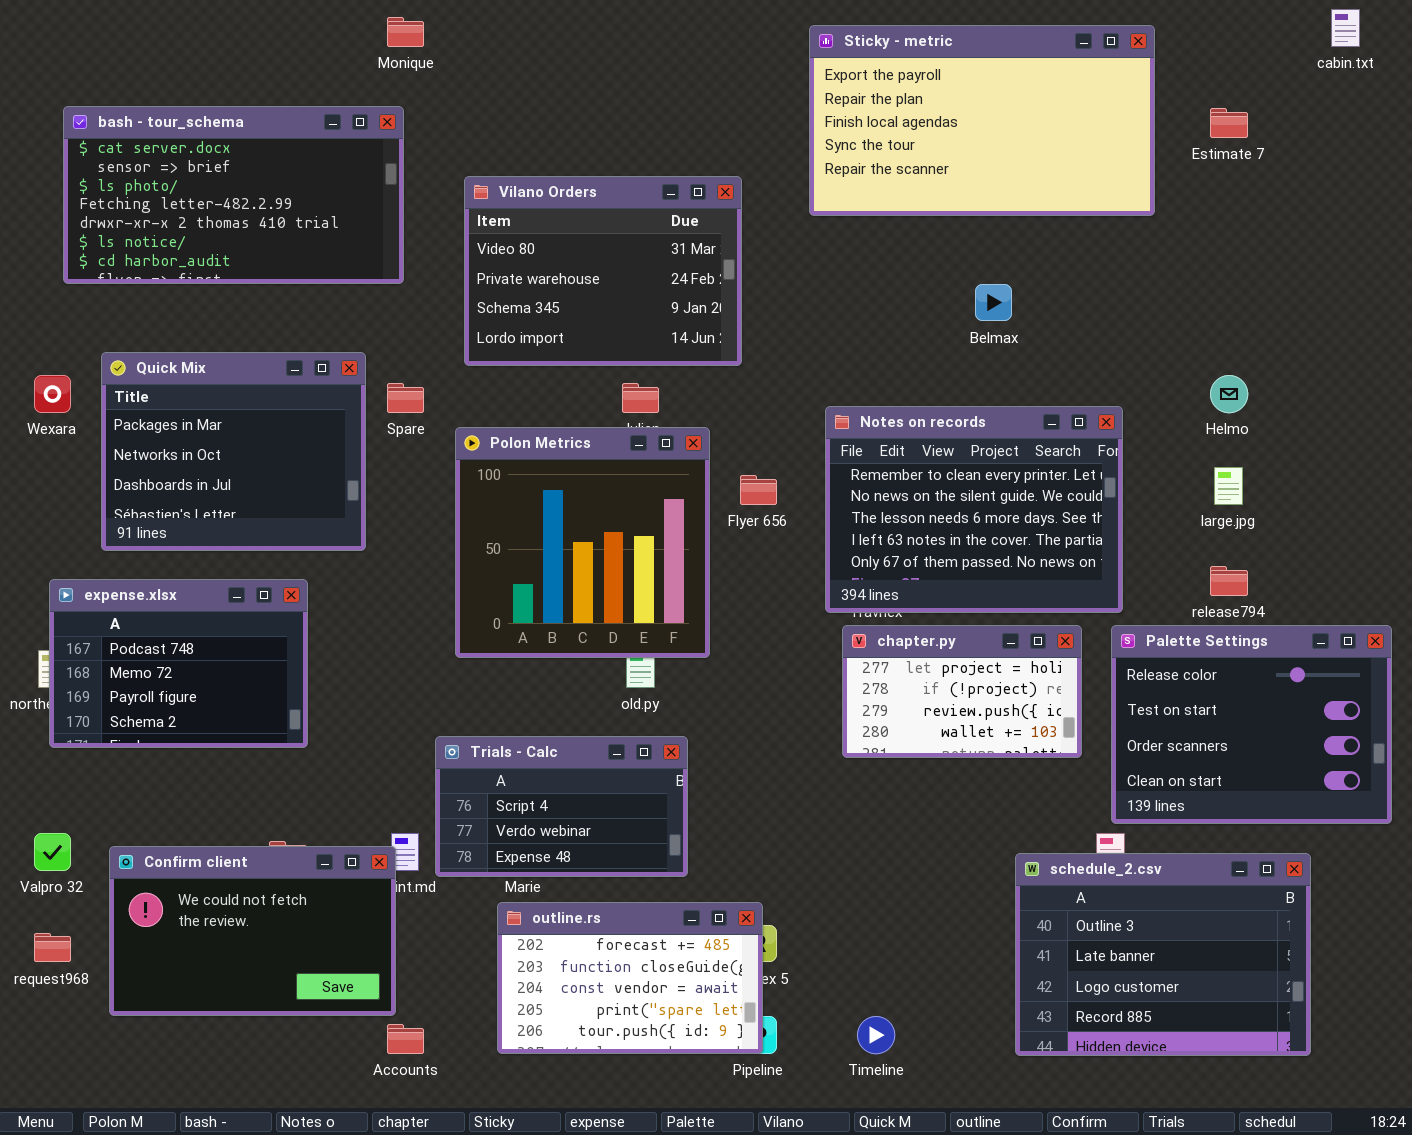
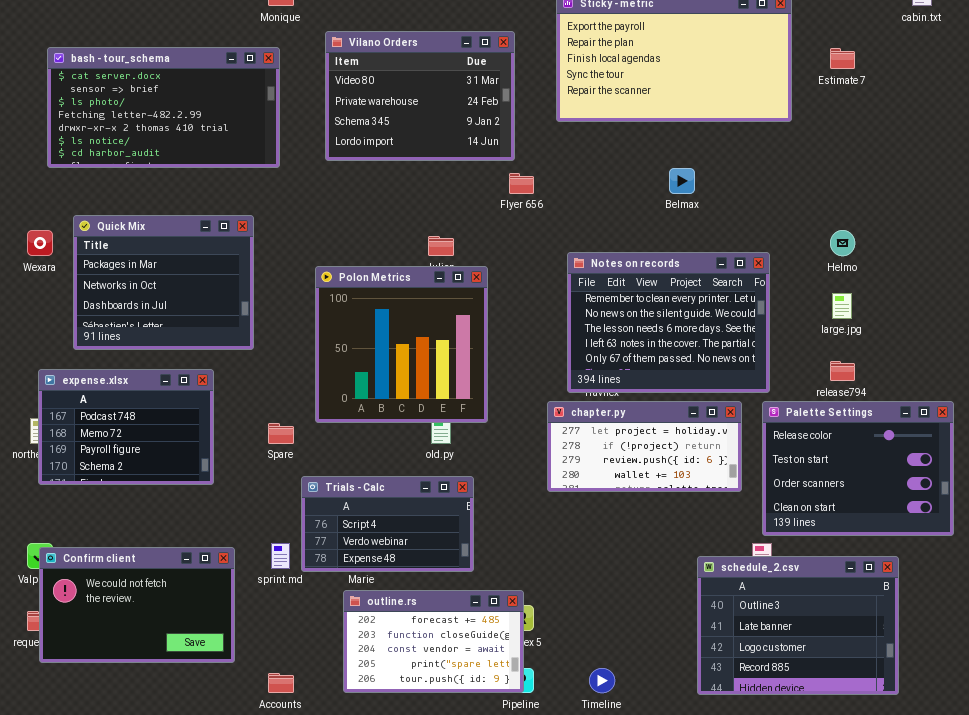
Vilano Orders: [464,176,742,366] -> [325,31,515,161], moved
Spare: [387,383,424,413] -> [268,423,294,444], moved
Flyer 656: [740,475,777,505] -> [509,173,534,194], moved
chapter.py: [842,625,1082,758] -> [547,401,742,492], resized
Confirm client: [109,846,396,1016] -> [39,547,235,663], moved

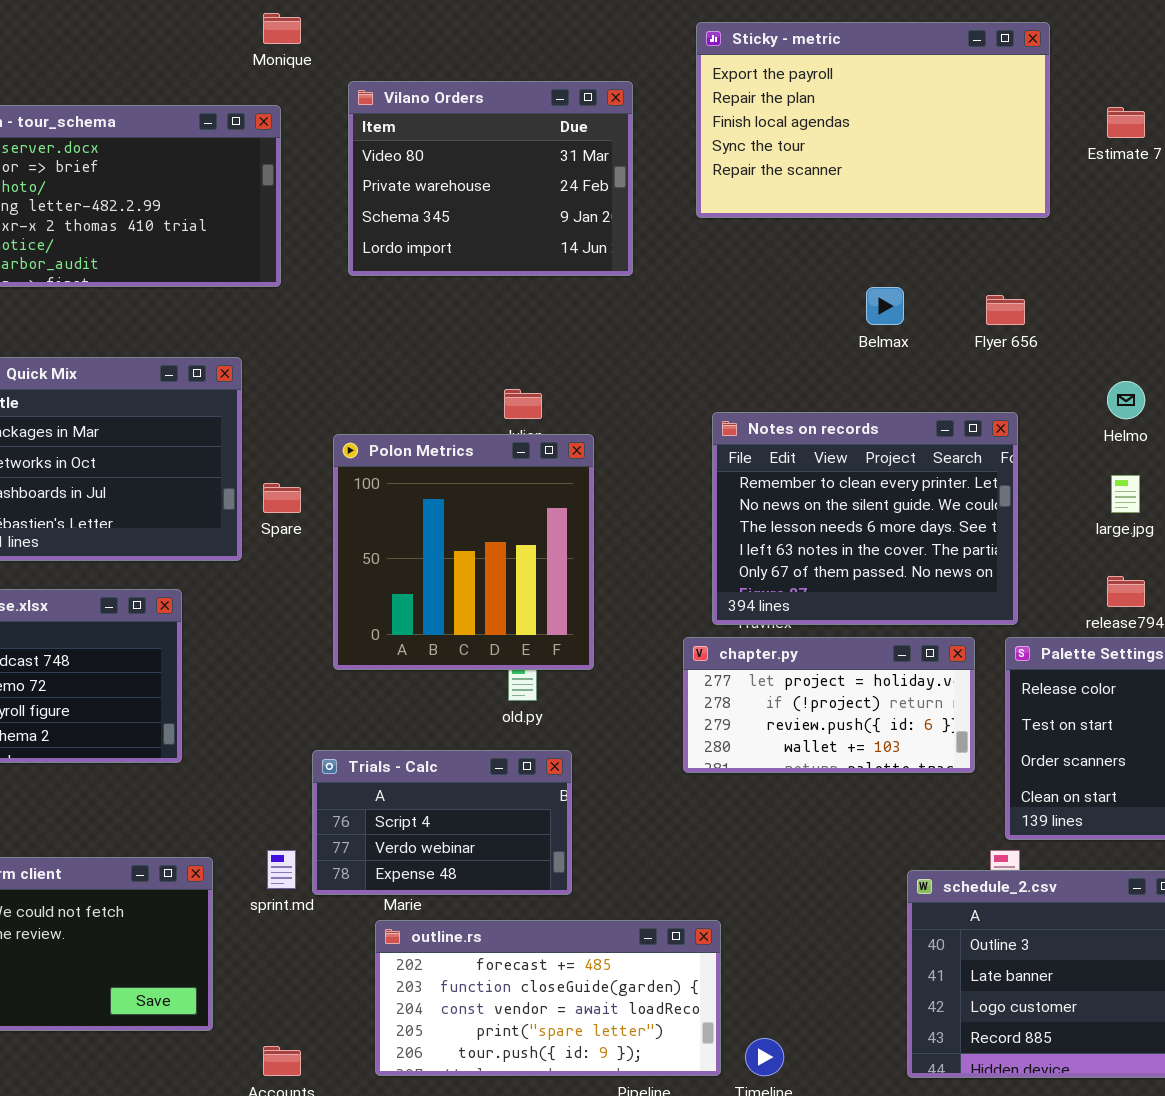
Flyer 656: [509,173,534,194] -> [986,295,1025,325], moved
Spare: [268,423,294,444] -> [263,483,301,513], moved
outline.rs: [343,590,524,693] -> [375,920,721,1076], resized

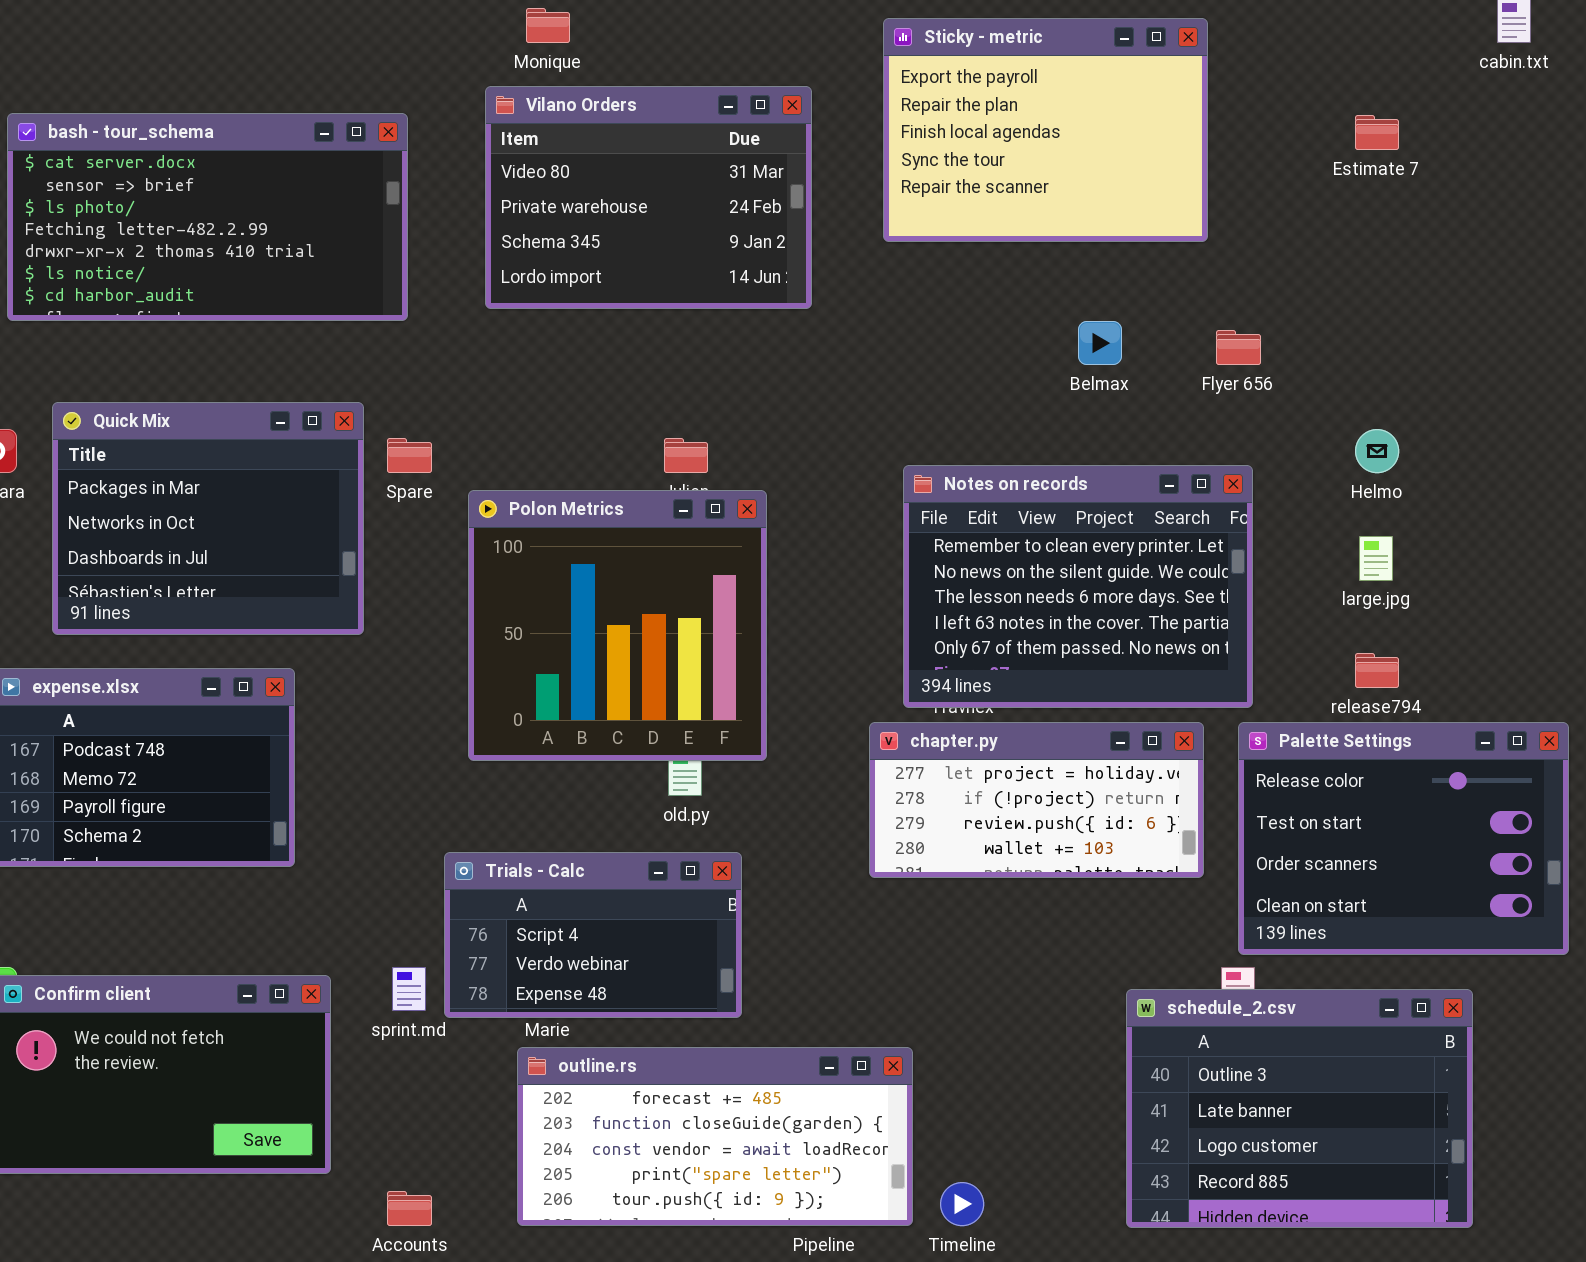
Monique: [263,13,301,44] -> [526,8,570,43], moved
Sticky - metric: [696,22,1050,218] -> [883,18,1208,242], resized
Spare: [263,483,301,513] -> [387,438,432,473], moved

